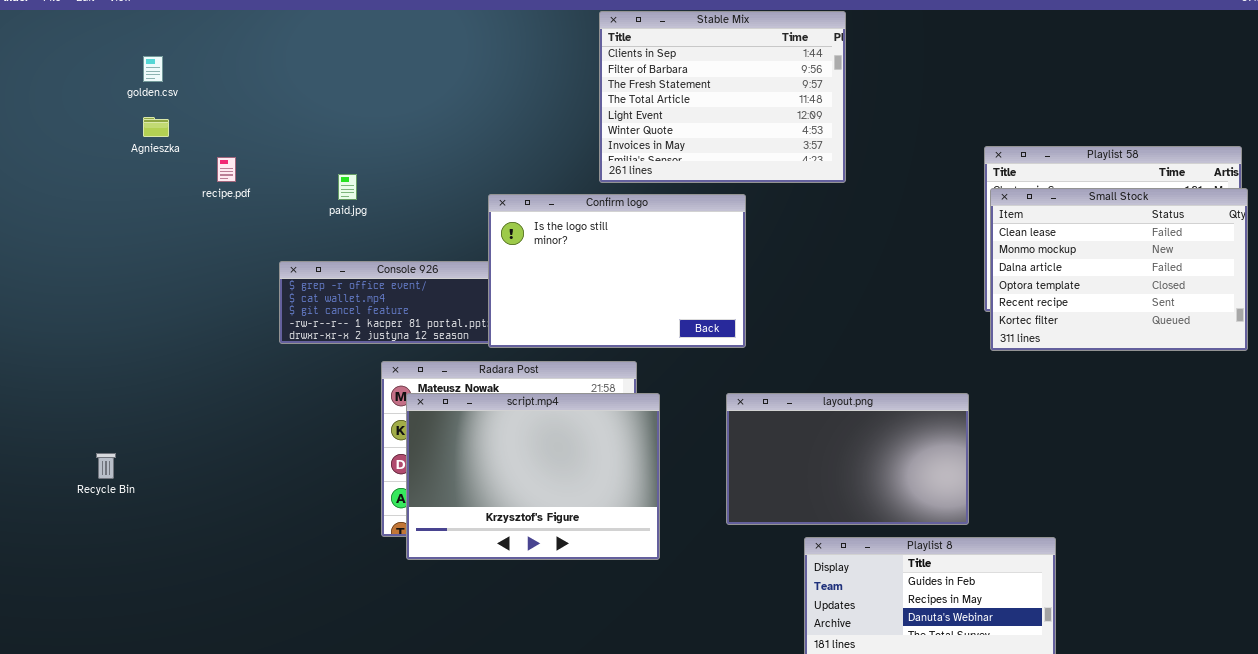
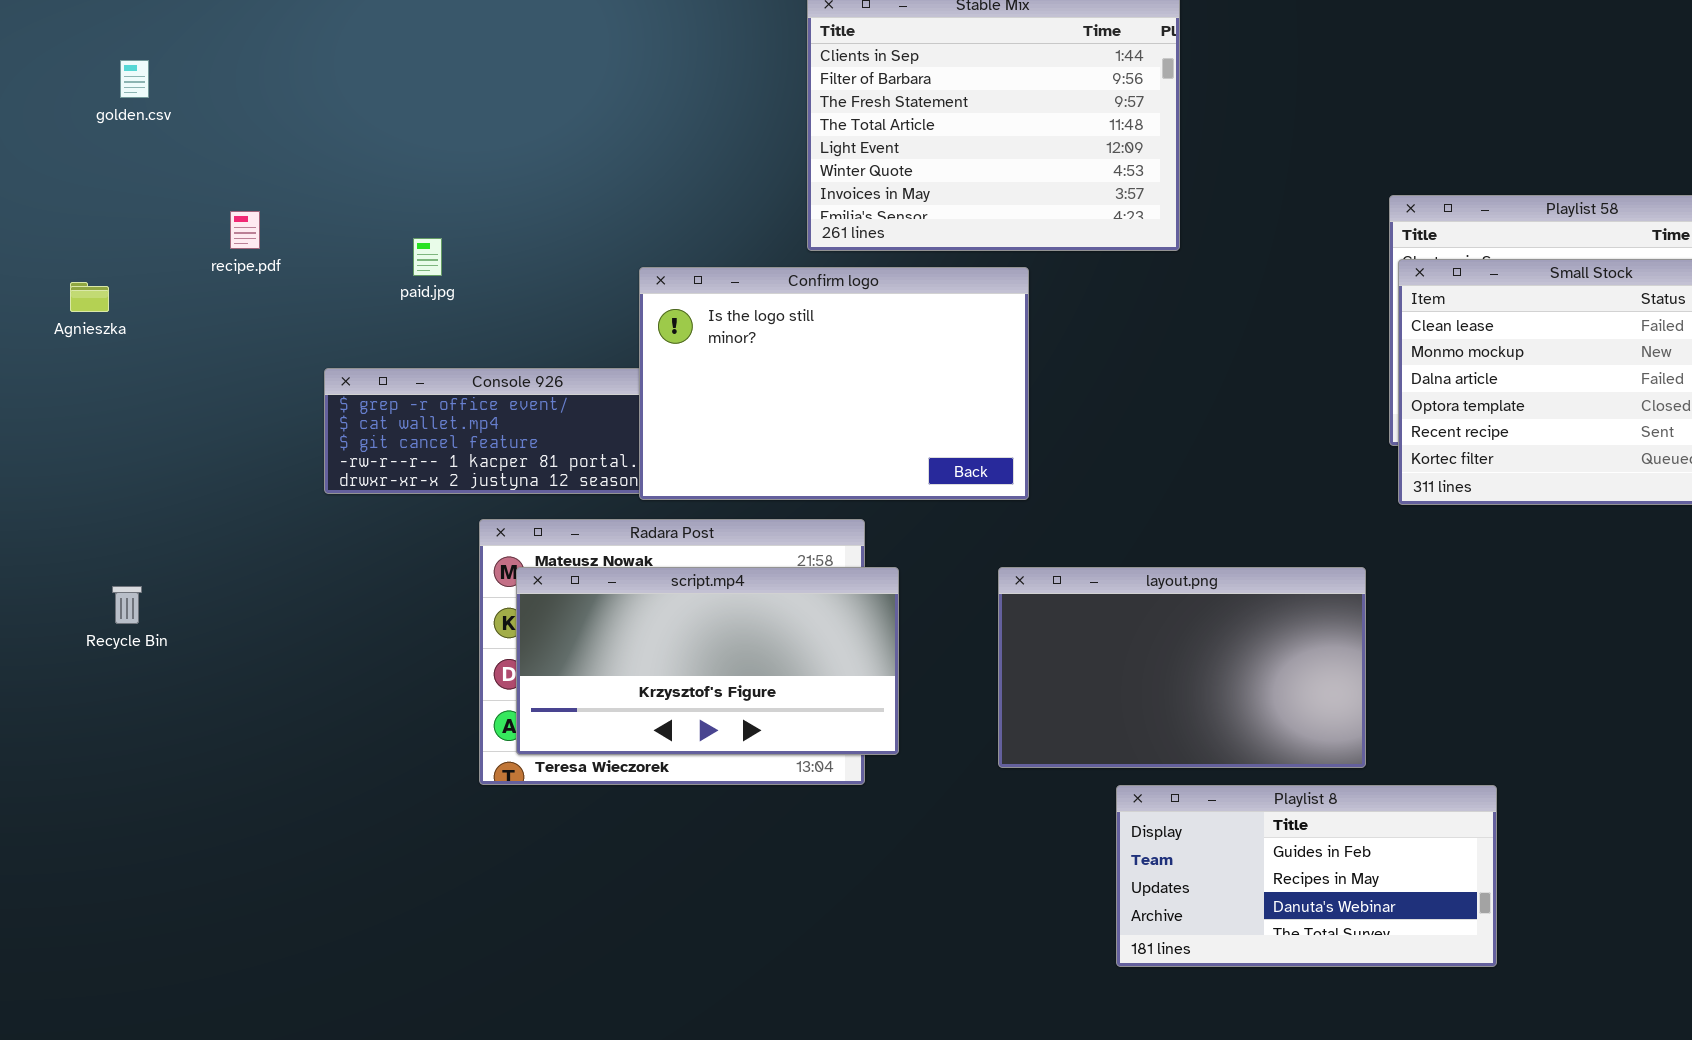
Agnieszka: [143,117,169,137] -> [70,282,109,312], moved
script.mp4: [406,393,660,560] -> [516,567,899,755], resized
Recycle Bin: [96,453,116,479] -> [112,586,142,624], moved

